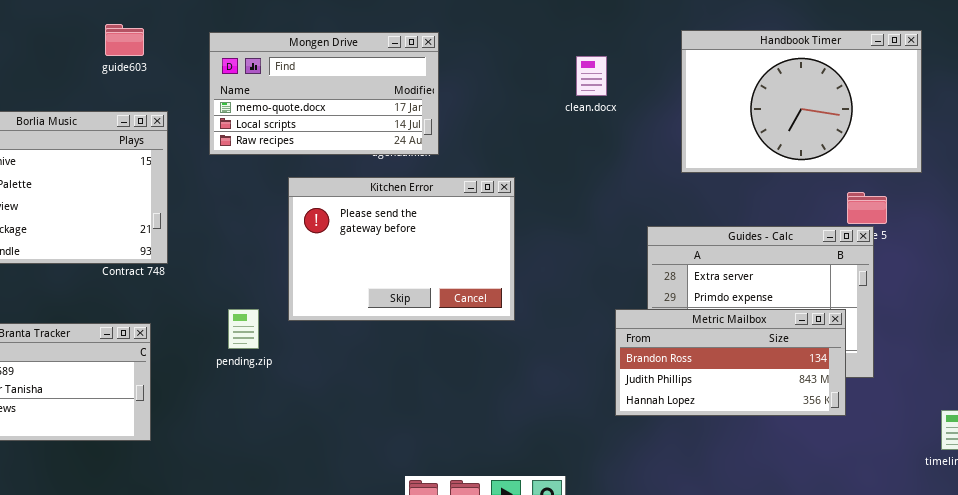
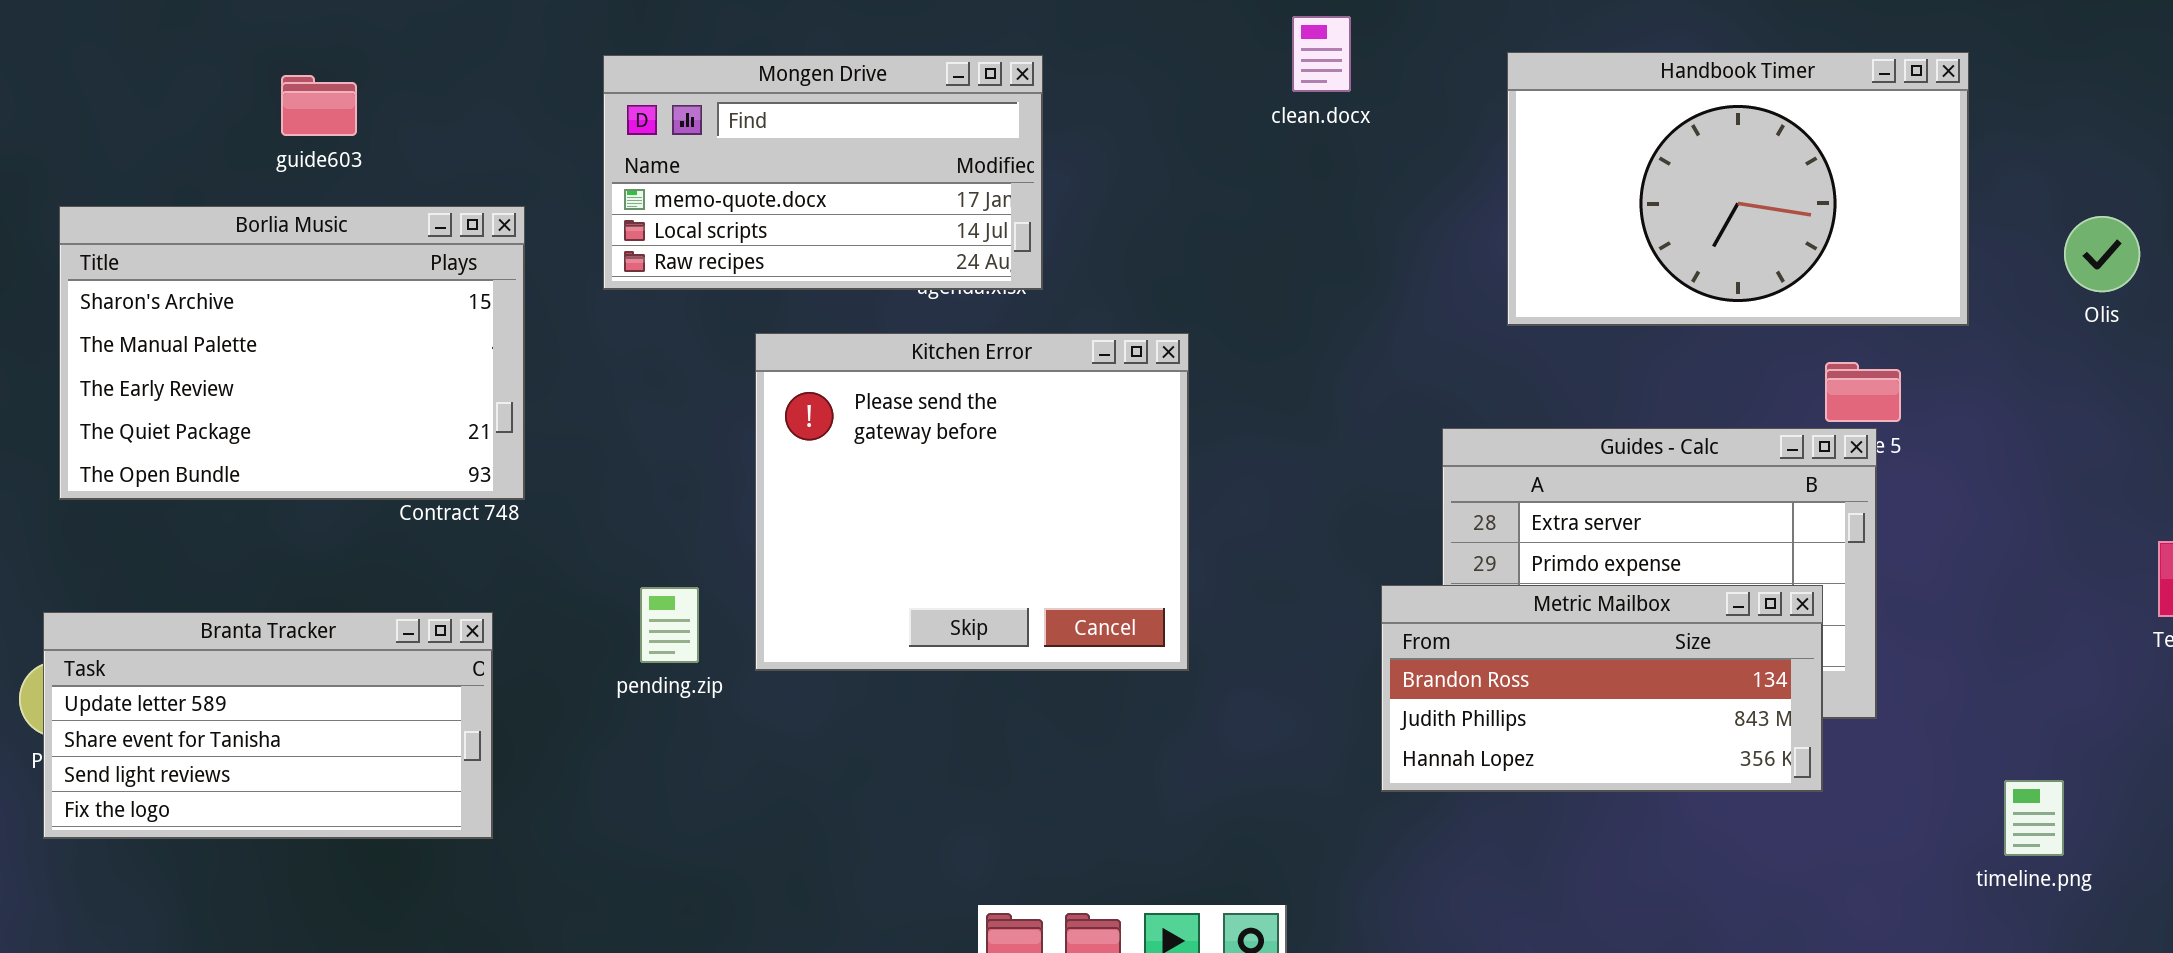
guide603: [105,24,144,56] -> [281,75,357,136], moved
clean.docx: [576,56,607,96] -> [1292,16,1351,92], moved
Kitchen Error: [288,177,515,321] -> [755,333,1189,671], resized

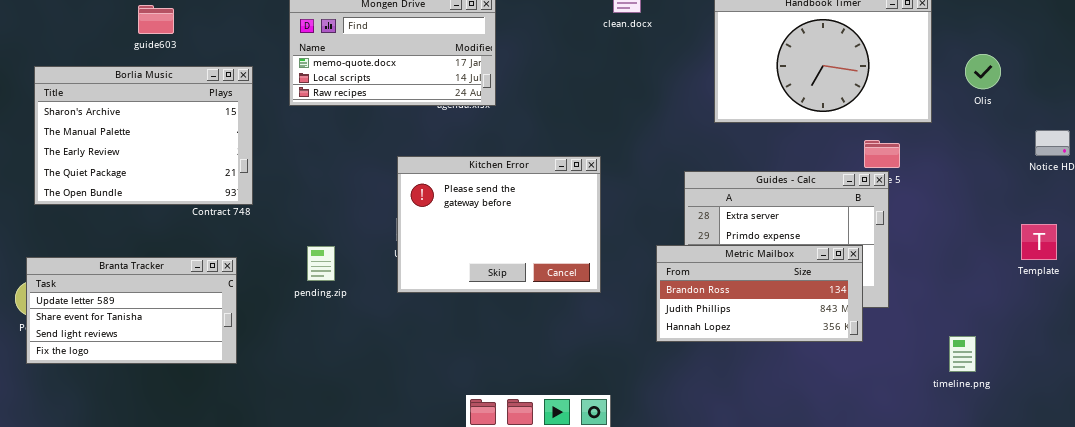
Olis: [2064,216,2140,292] -> [965,54,1001,89], moved
Kitchen Error: [755,333,1189,671] -> [397,156,601,293], moved, resized

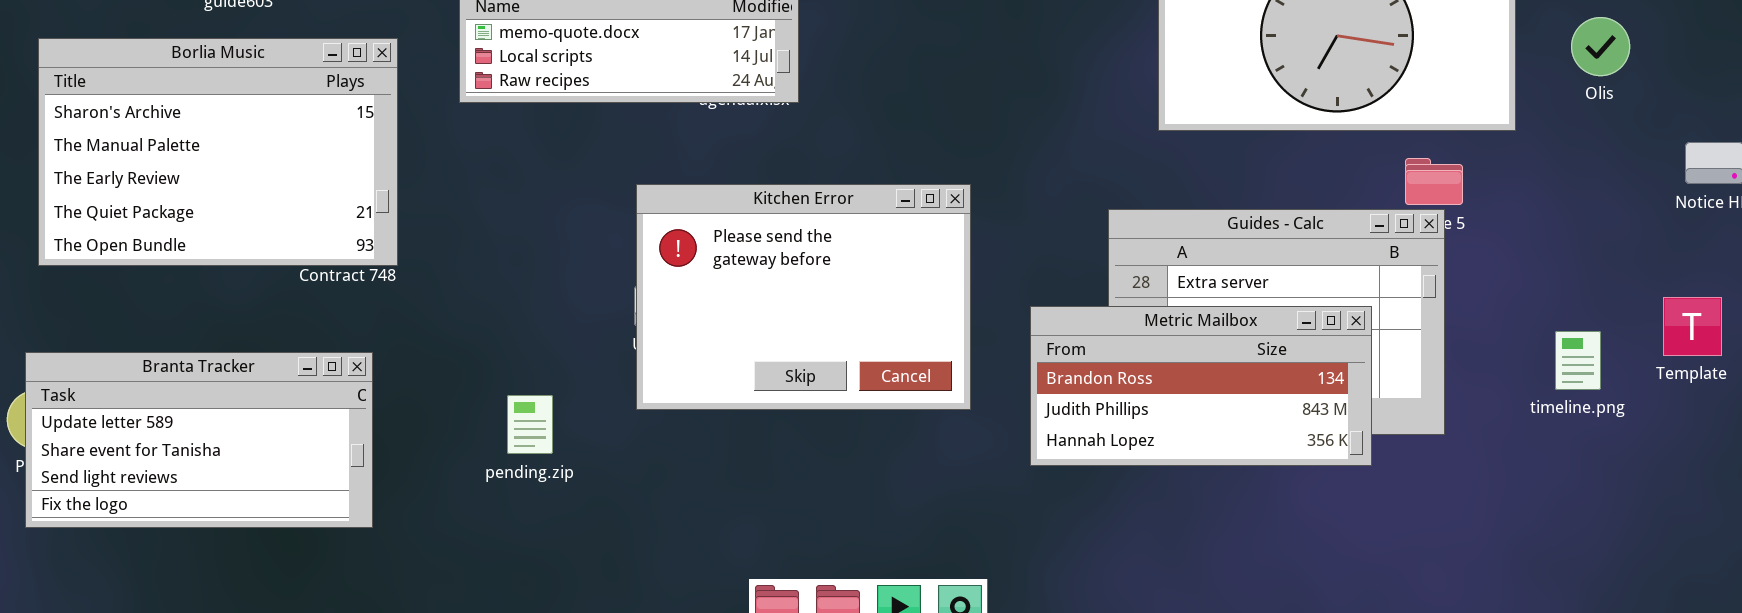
Metric Mailbox: [656,245,863,342] -> [1030,306,1372,466], moved
pending.zip: [307,246,335,281] -> [507,395,553,454], moved
timeline.png: [949,336,976,372] -> [1555,331,1601,390], moved

